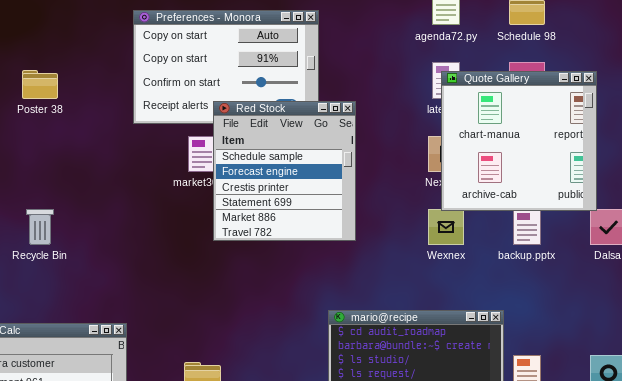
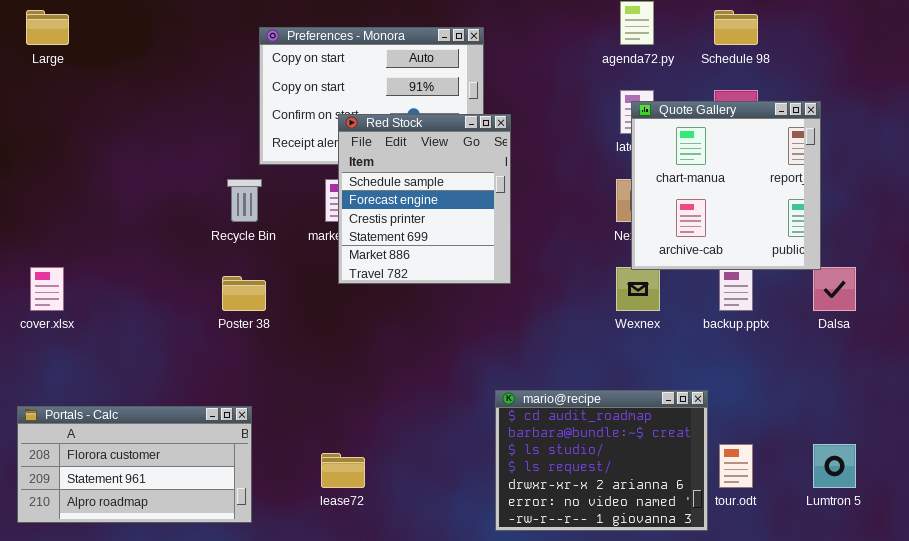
Poster 38: [22,70,58,99] -> [222,276,266,311], moved
Red Stock: [213,101,356,241] -> [338,114,511,284], moved
Recycle Bin: [26,209,54,245] -> [227,179,262,222], moved

